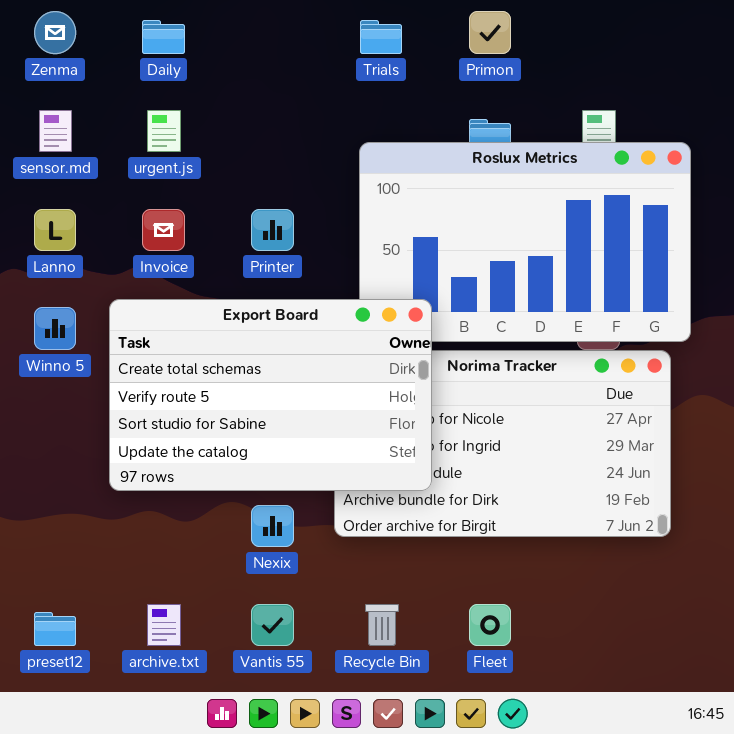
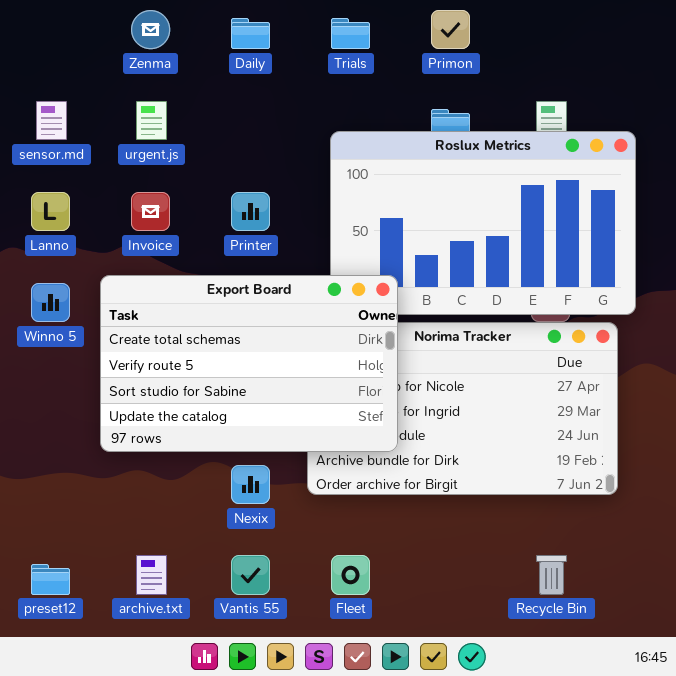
Zenma: [34,11,76,54] -> [131,10,170,49], moved
Daily: [142,20,185,54] -> [231,18,270,49], moved
Recycle Bin: [365,604,399,646] -> [536,555,567,595], moved
Fleet: [469,604,511,646] -> [331,555,370,595], moved

